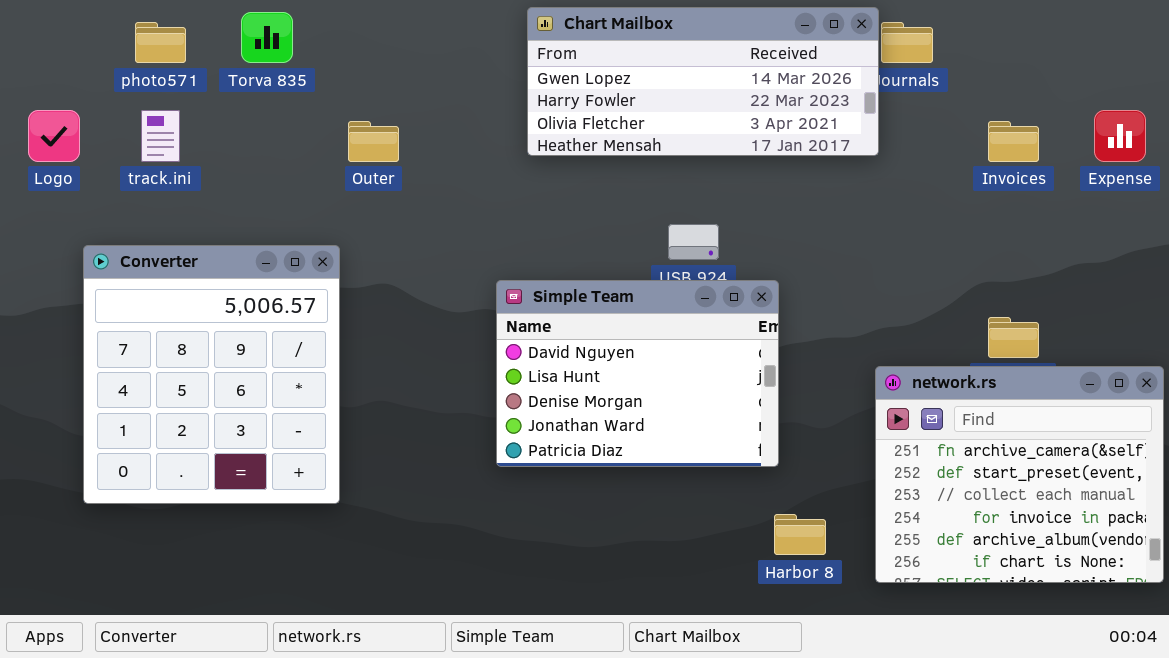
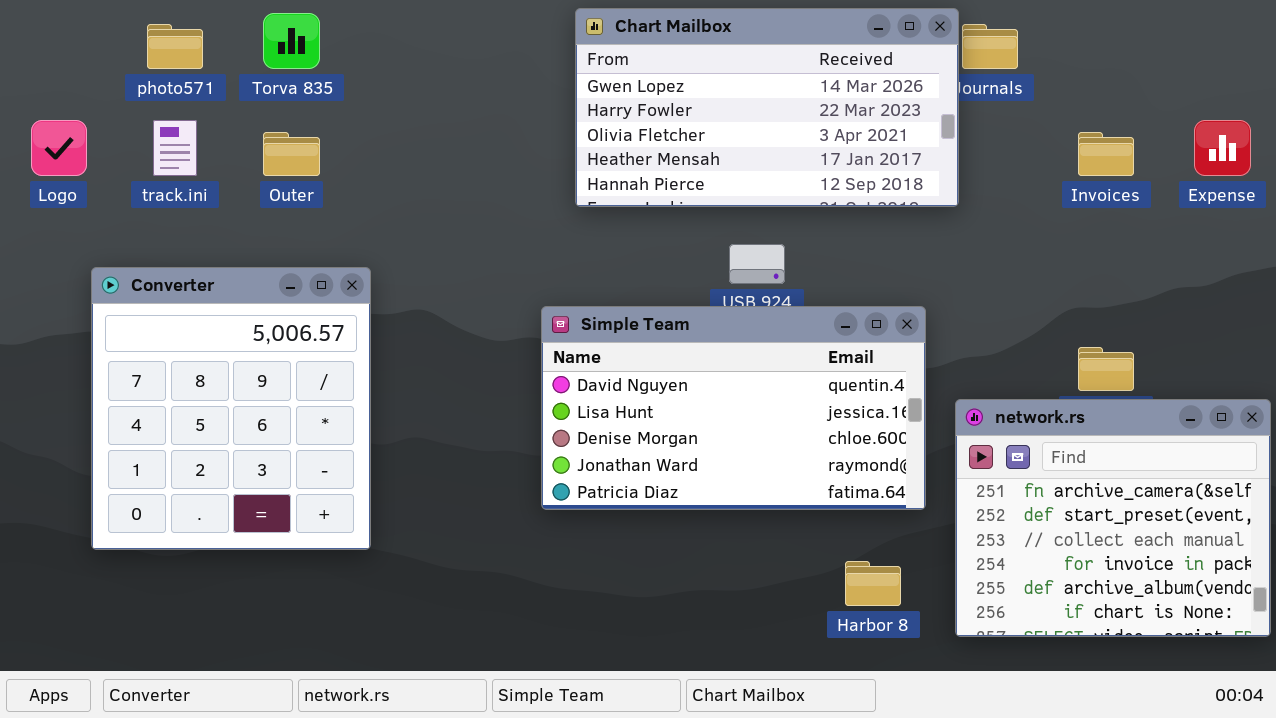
Chart Mailbox: [527,7,879,156] -> [575,8,959,207], resized
Outer: [348,121,399,162] -> [263,132,320,176], moved
Simple Team: [496,280,779,467] -> [541,306,926,510], resized

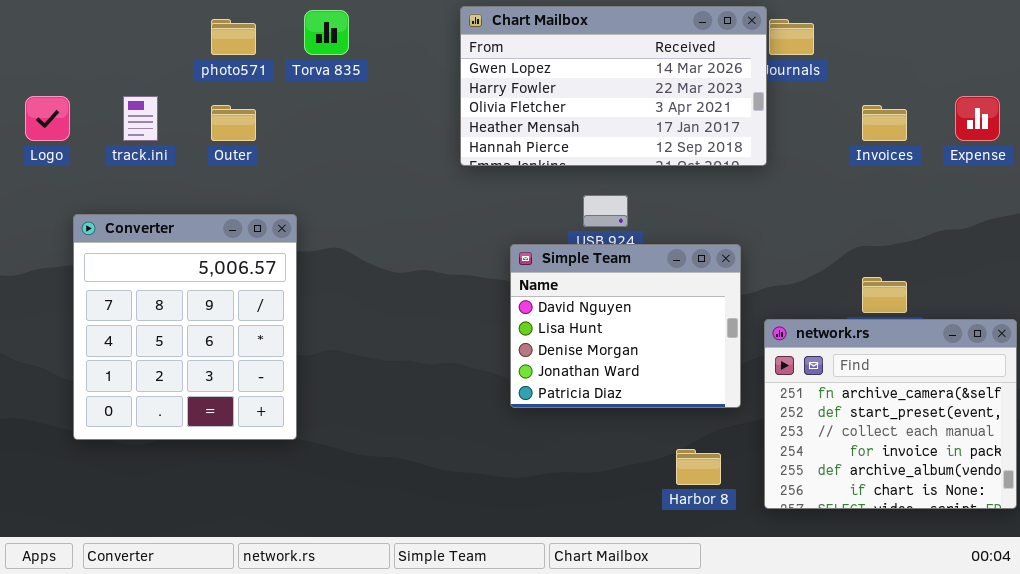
Torva 835: [263,13,320,69] -> [304,10,349,55], moved
photo571: [147,24,203,69] -> [211,19,256,55], moved
Simple Team: [541,306,926,510] -> [510,244,741,408], resized

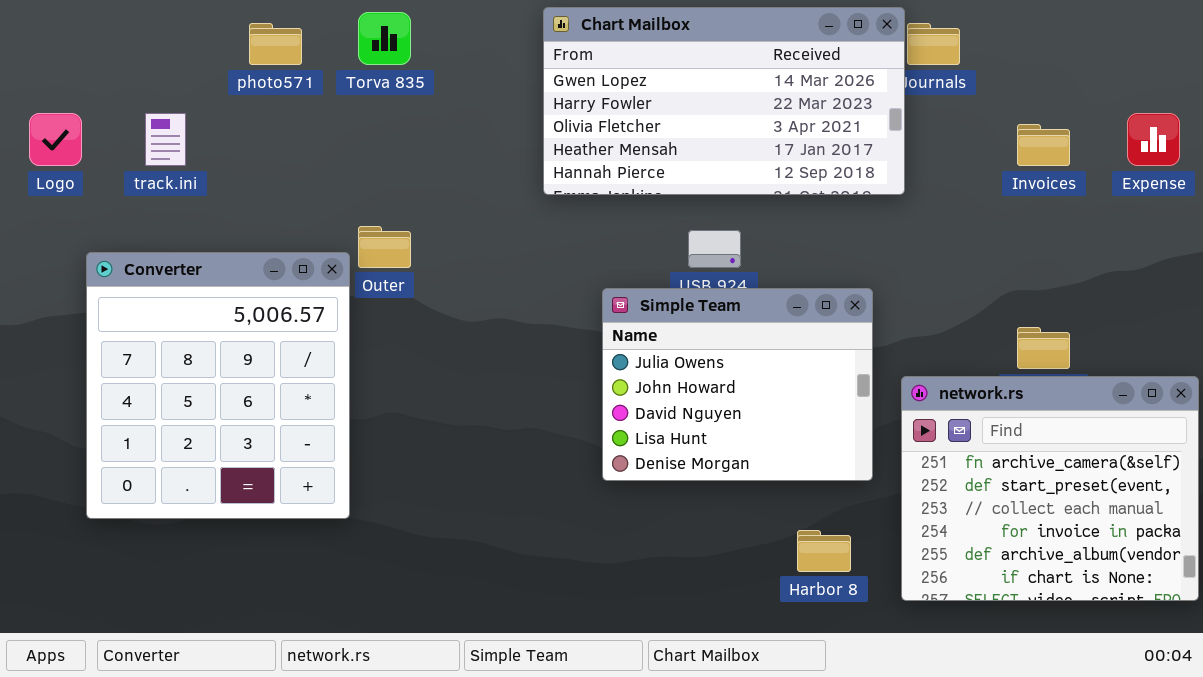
Outer: [211,105,256,141] -> [358,226,411,268], moved
Simple Team: [510,244,741,408] -> [602,288,873,481], scrolled up 2 rows

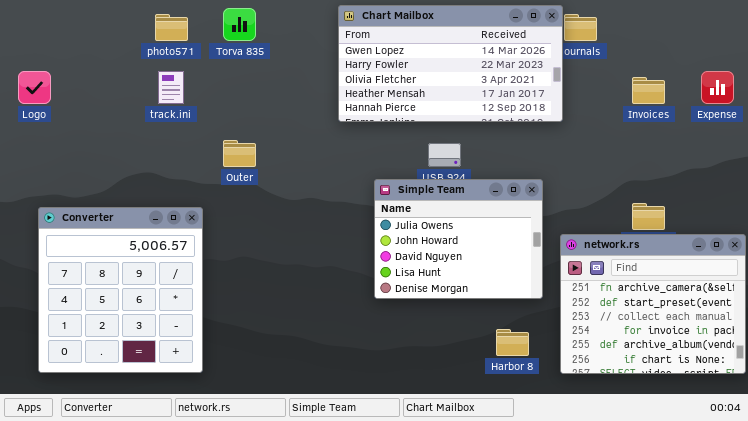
track.ini: [145,113,186,166] -> [158,71,184,104], moved
Converter: [86,252,350,519] -> [38,207,203,373], moved

